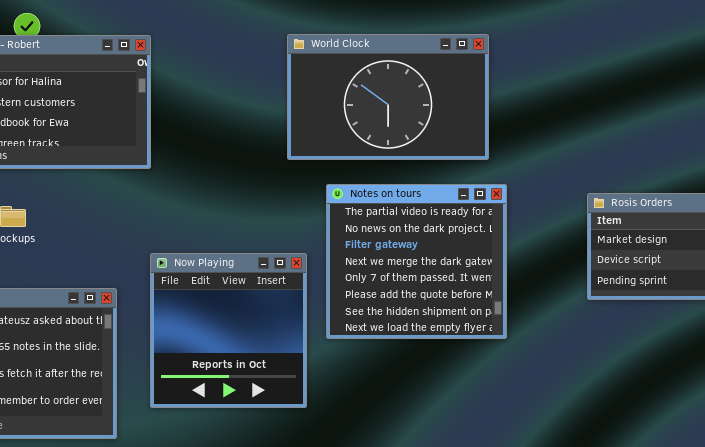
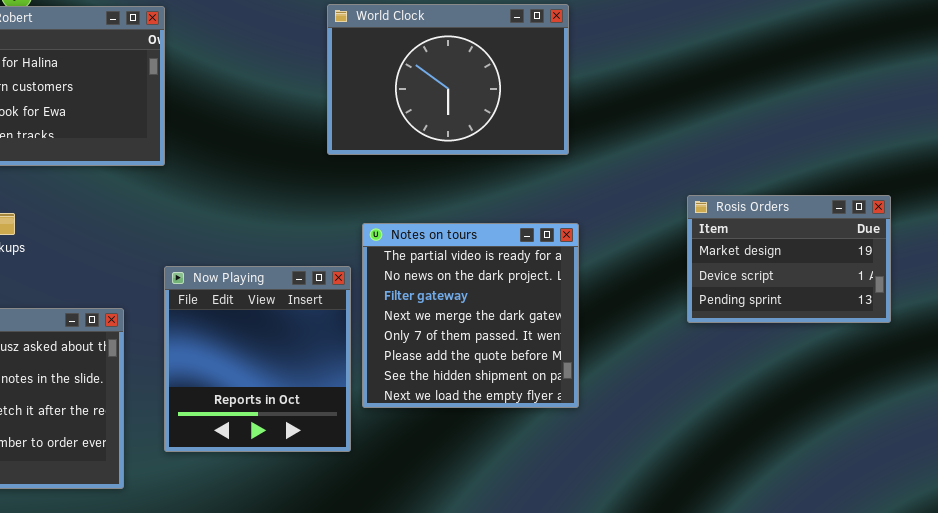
Notes on tours: [326,184,507,339] -> [362,223,579,408], moved

